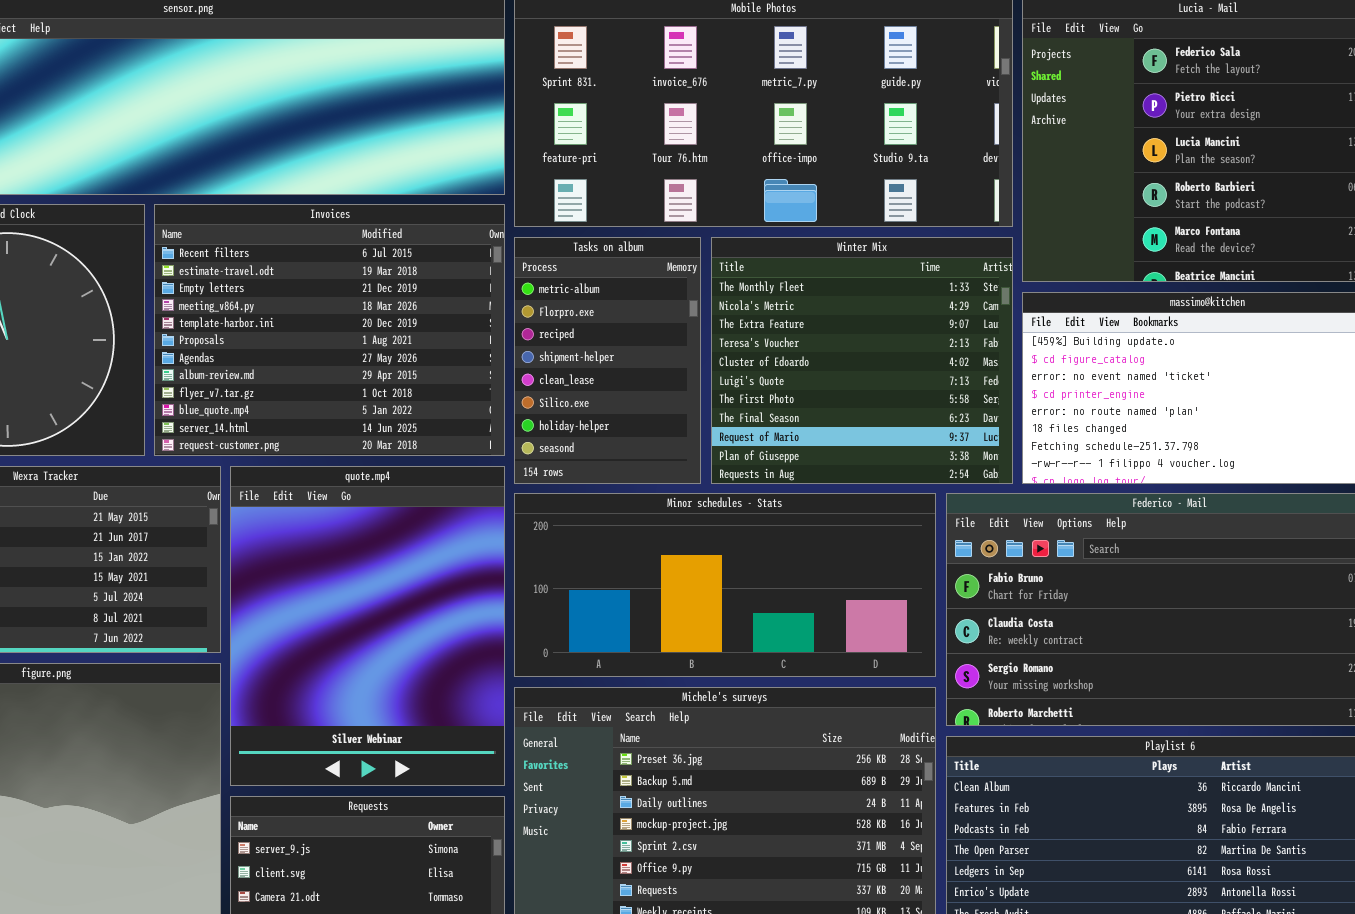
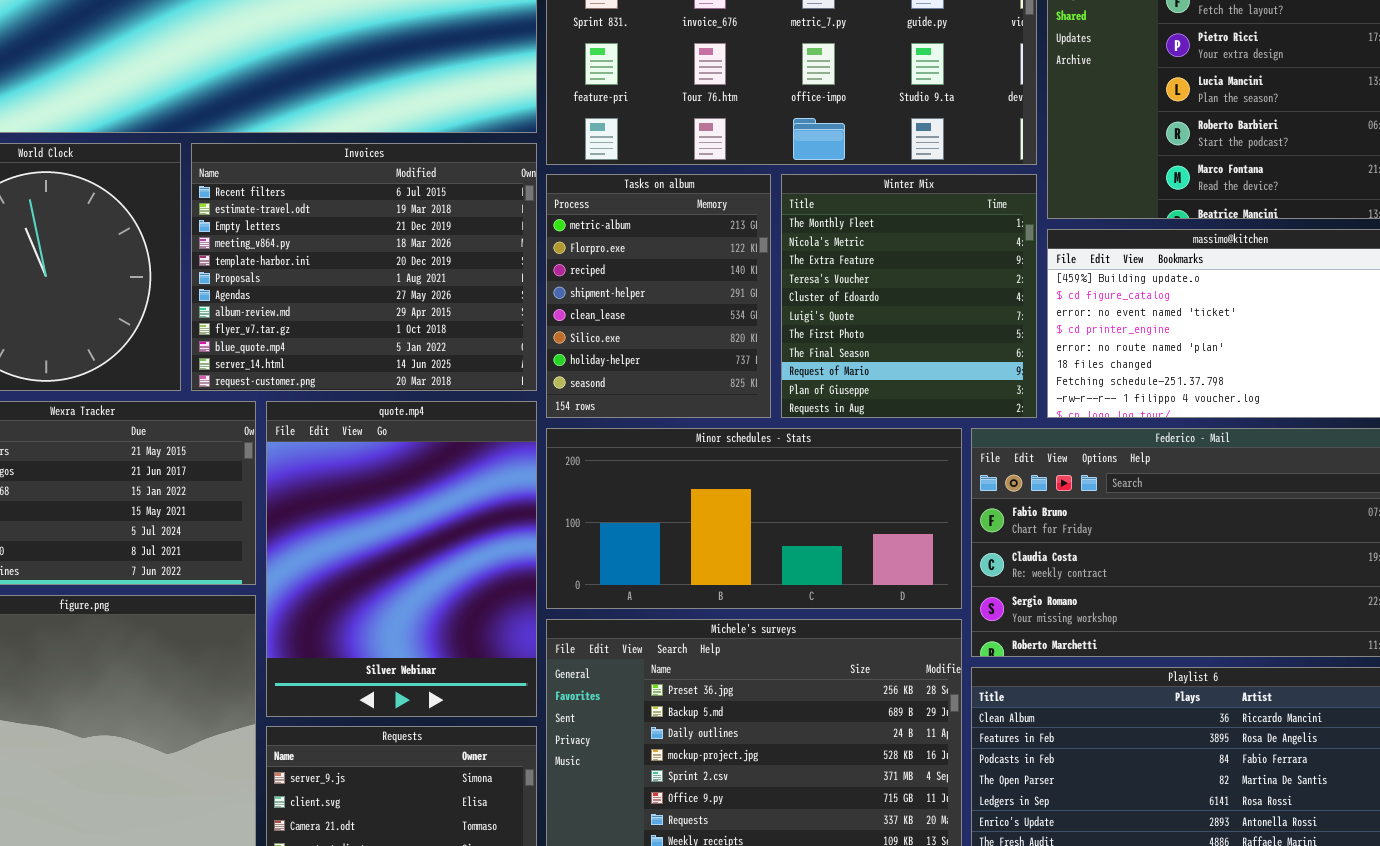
Tasks on album: [514,237,701,484] -> [546,174,771,418], resized
Winter Mix: [711,237,1013,484] -> [781,174,1037,418], resized

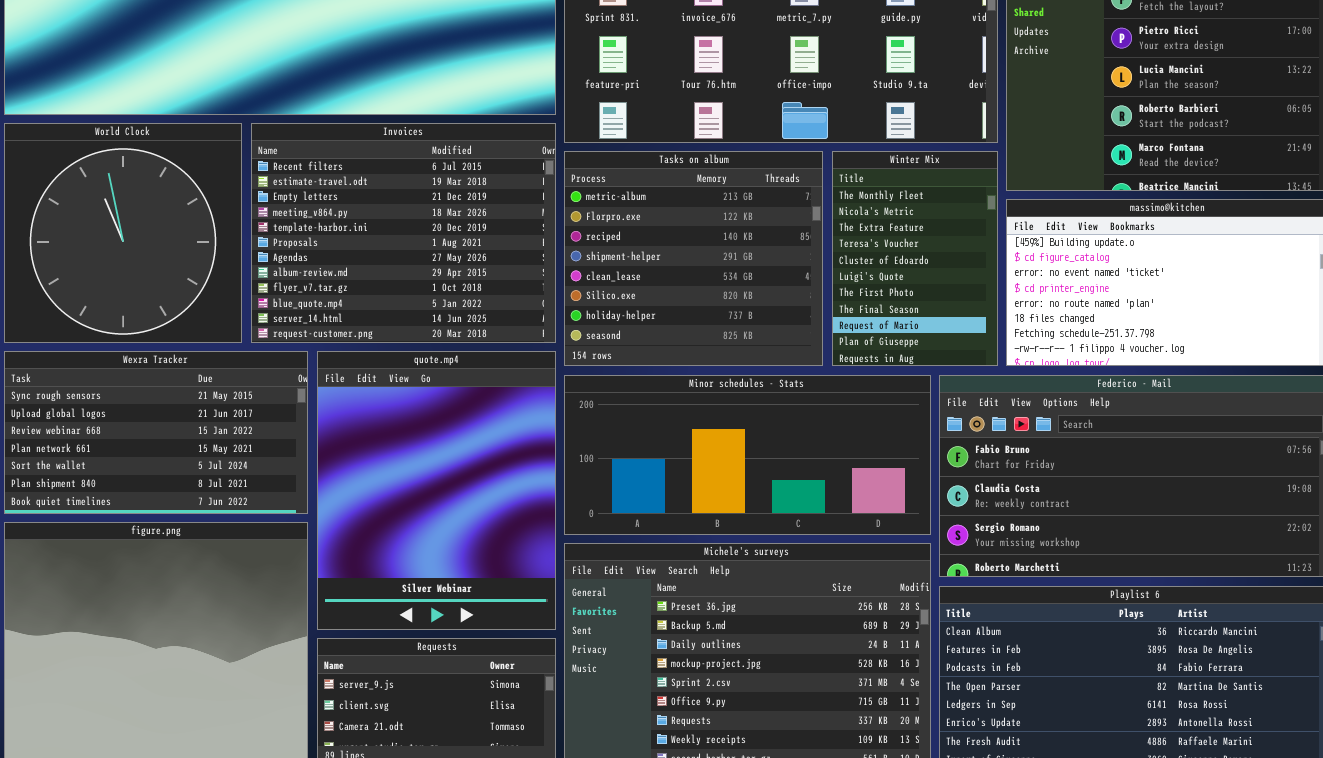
Tasks on album: [546,174,771,418] -> [564,151,823,366], resized
Winter Mix: [781,174,1037,418] -> [832,151,998,366], resized

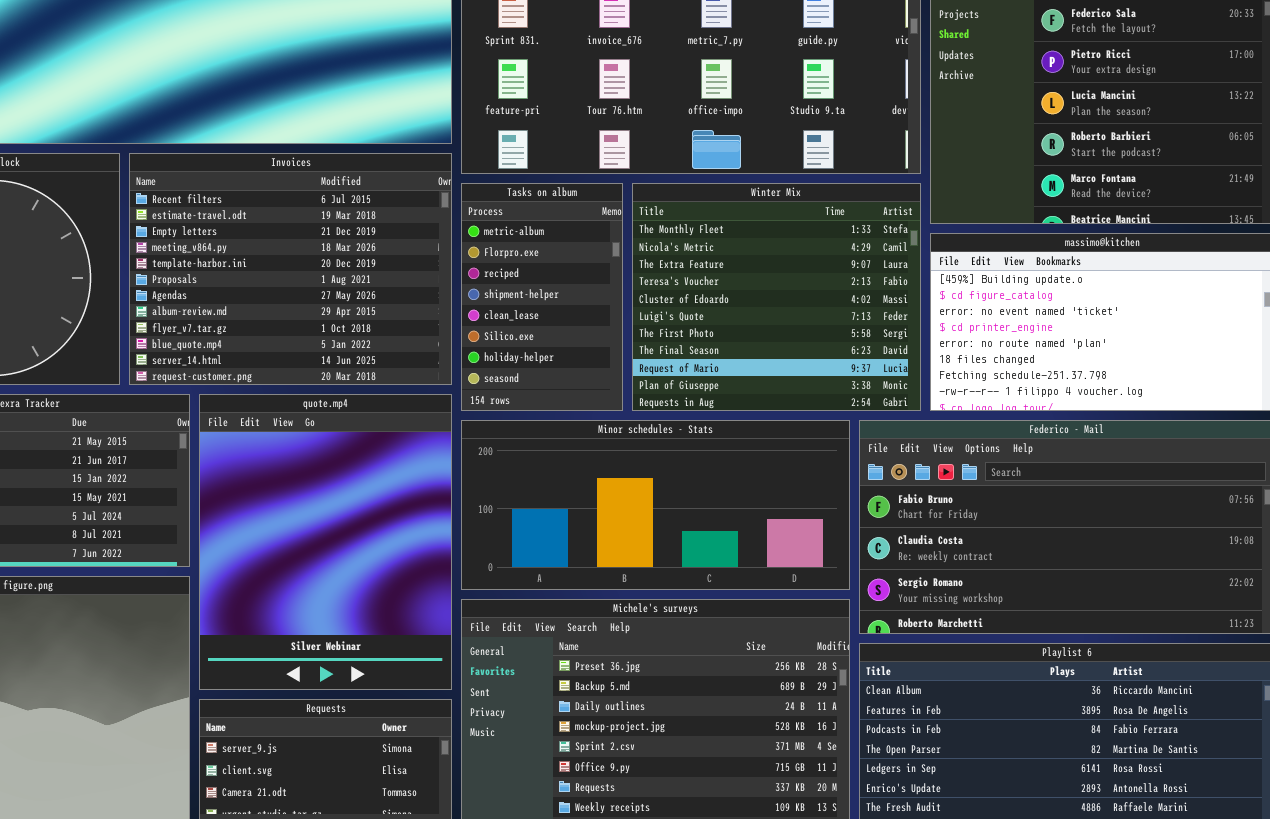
Tasks on album: [564,151,823,366] -> [461,183,623,411], resized
Winter Mix: [832,151,998,366] -> [632,183,921,411], resized

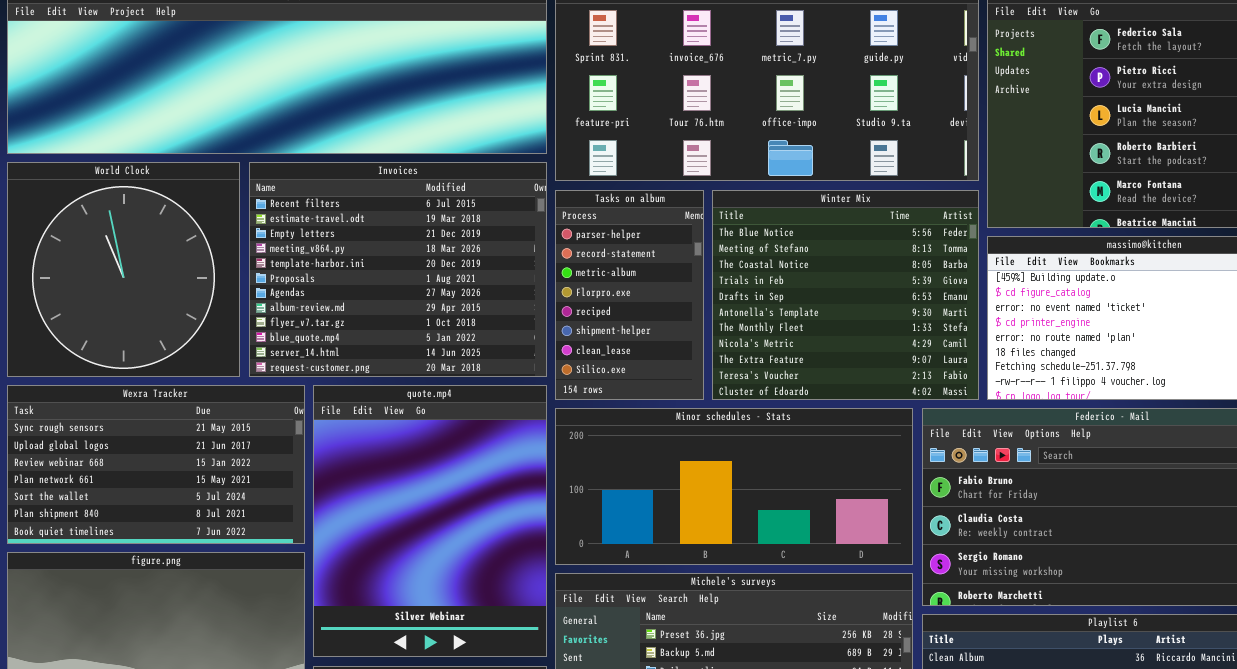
Tasks on album: [461,183,623,411] -> [555,190,704,400], scrolled up 2 rows
Winter Mix: [632,183,921,411] -> [712,190,979,400], scrolled up 6 rows

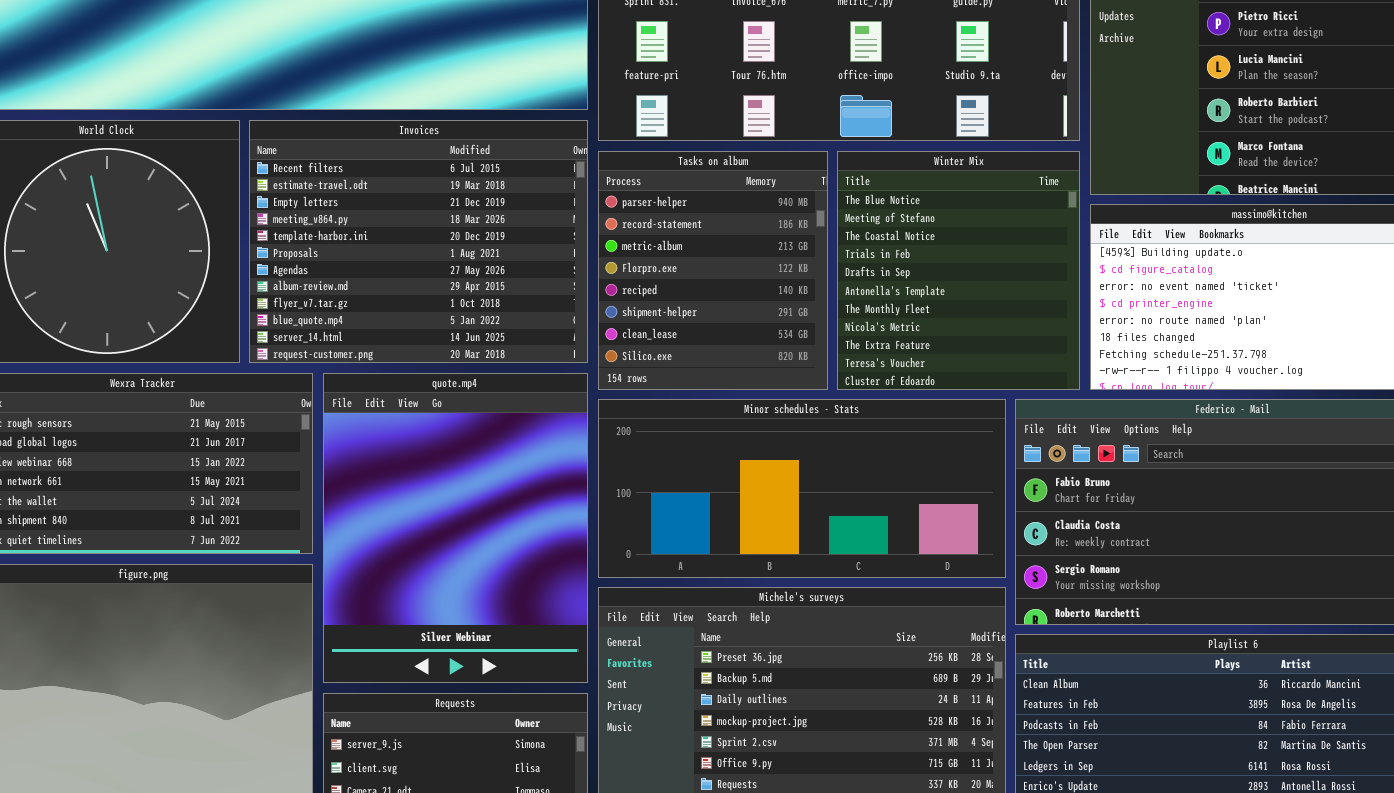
Tasks on album: [555,190,704,400] -> [598,151,828,390], resized
Winter Mix: [712,190,979,400] -> [837,151,1080,390], resized

